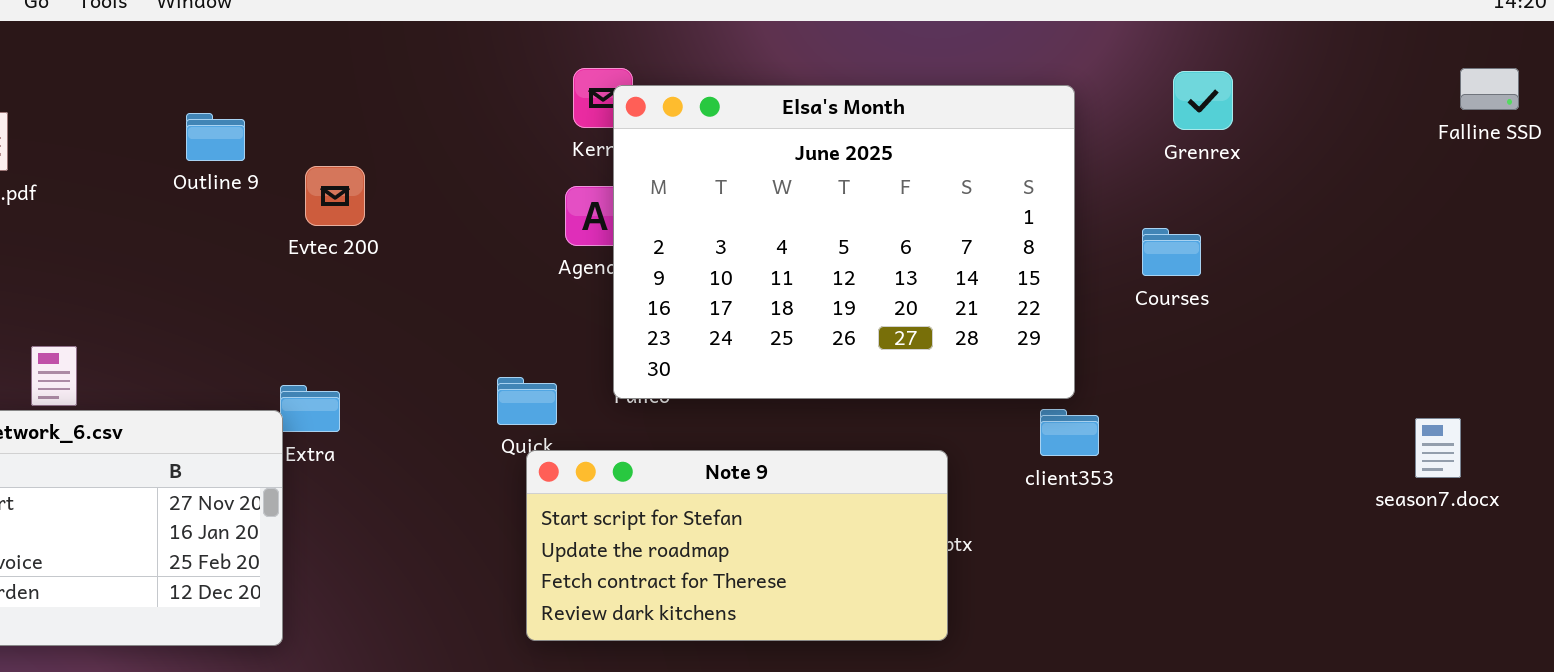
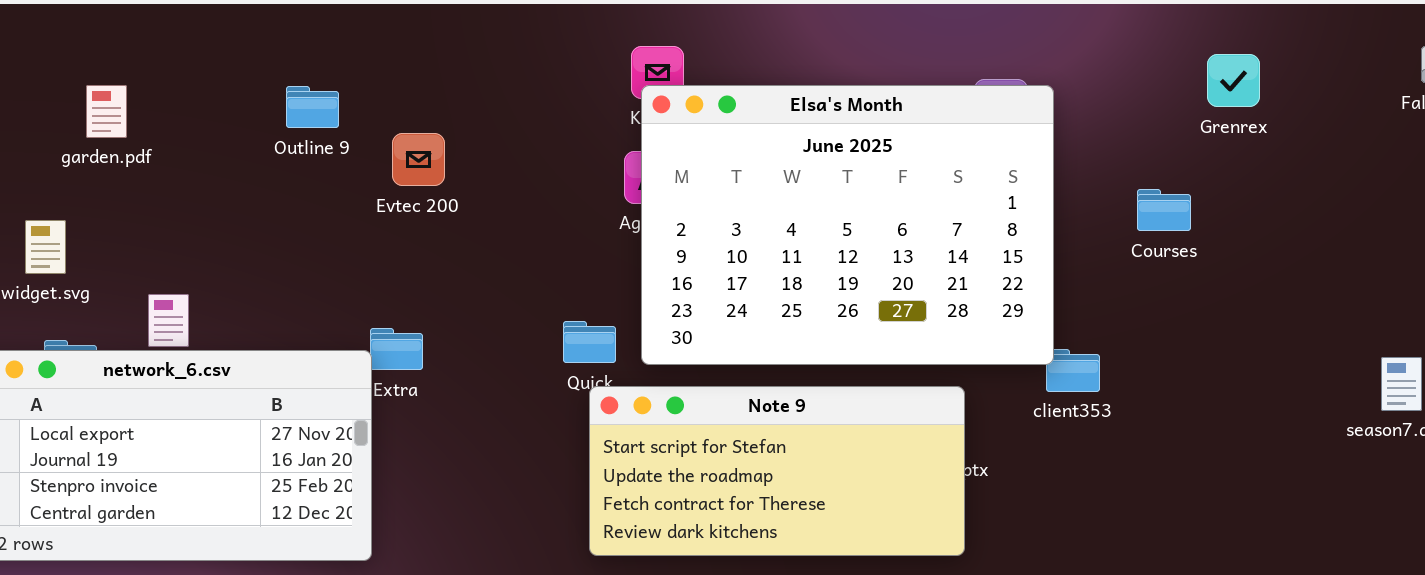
Grenrex: [1173,71,1233,130] -> [1207,54,1260,107], moved
Elsa's Month: [613,85,1075,399] -> [641,85,1054,365], moved

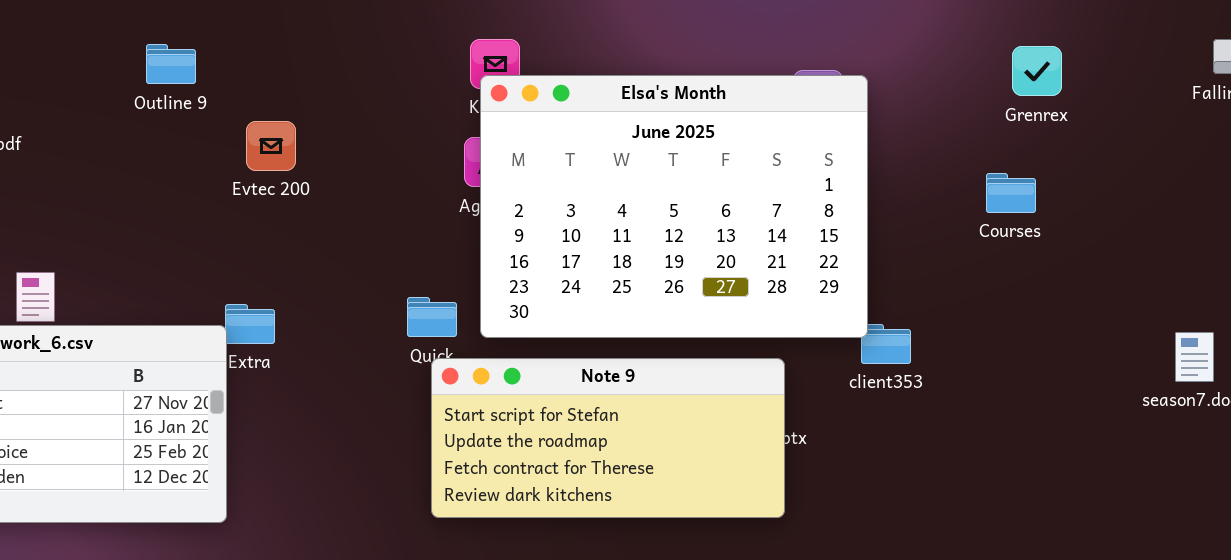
Outline 9: [286,86,339,128] -> [146,44,196,84], moved
Courses: [1137,189,1191,231] -> [986,173,1036,213], moved

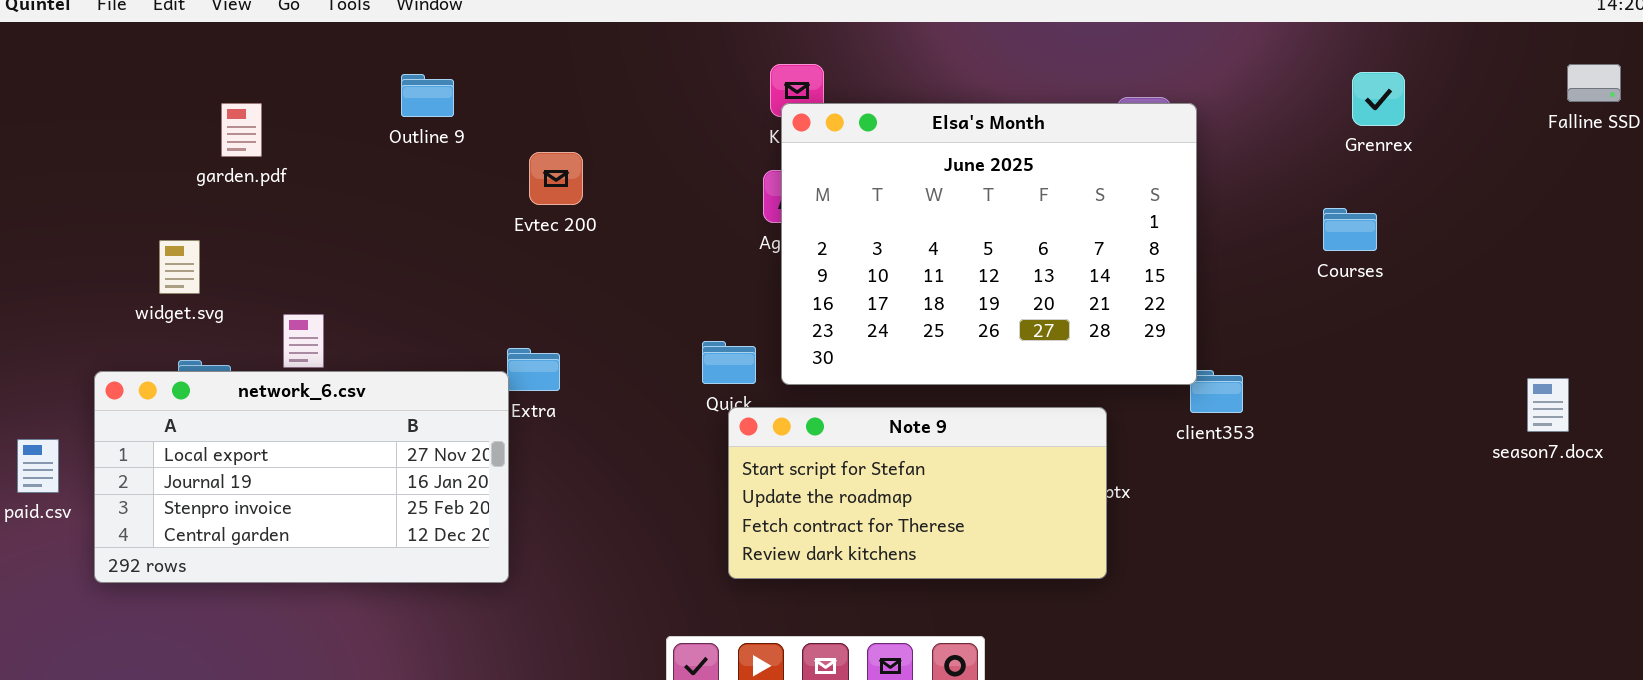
Outline 9: [146,44,196,84] -> [401,74,454,117], moved

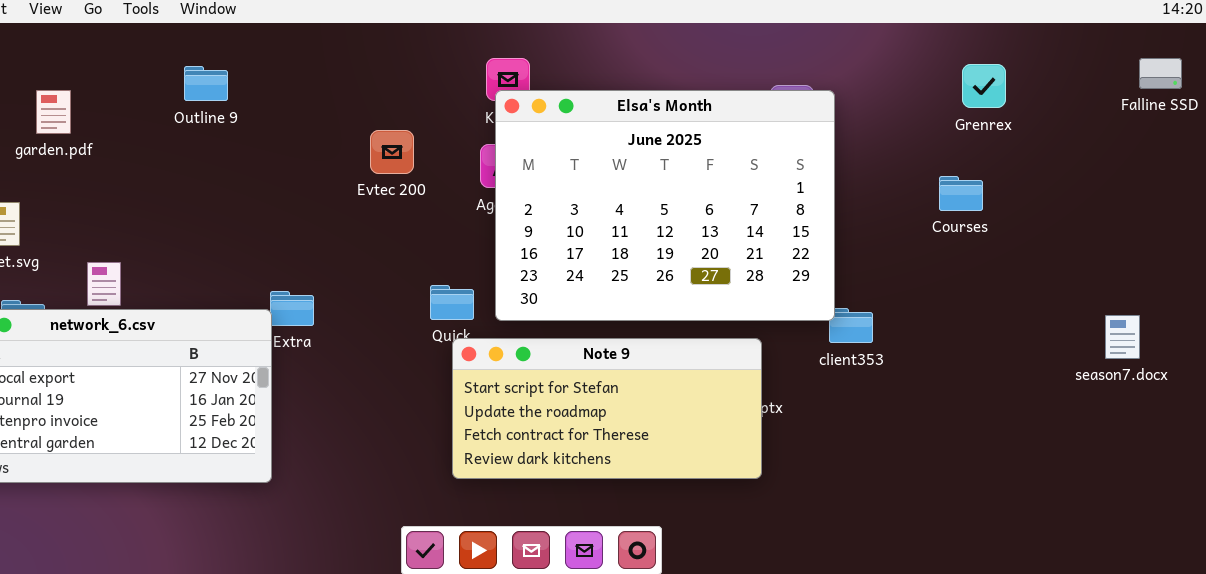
Evtec 200: [529,152,583,205] -> [370,130,414,174], moved

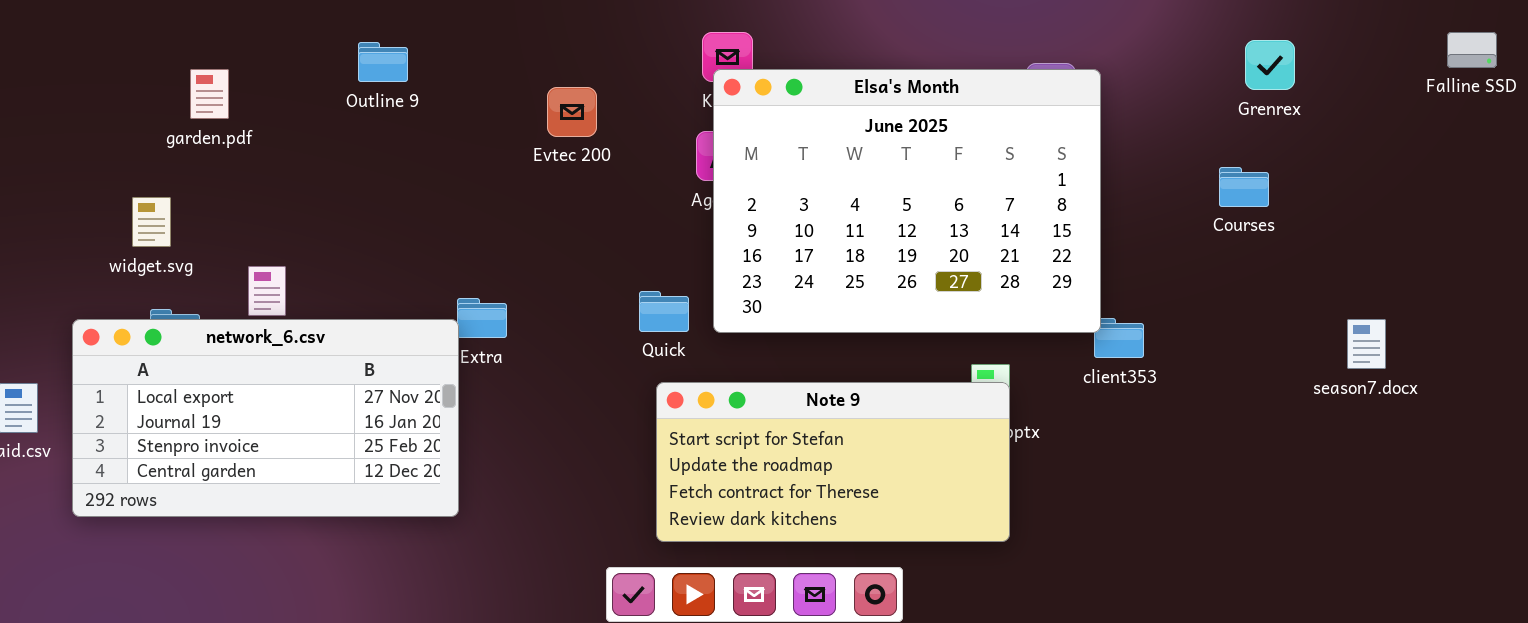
Evtec 200: [370,130,414,174] -> [547,87,597,137], moved
season7.docx: [1105,315,1140,359] -> [1347,319,1386,369], moved
Note 9: [452,338,762,479] -> [656,382,1010,542], moved

